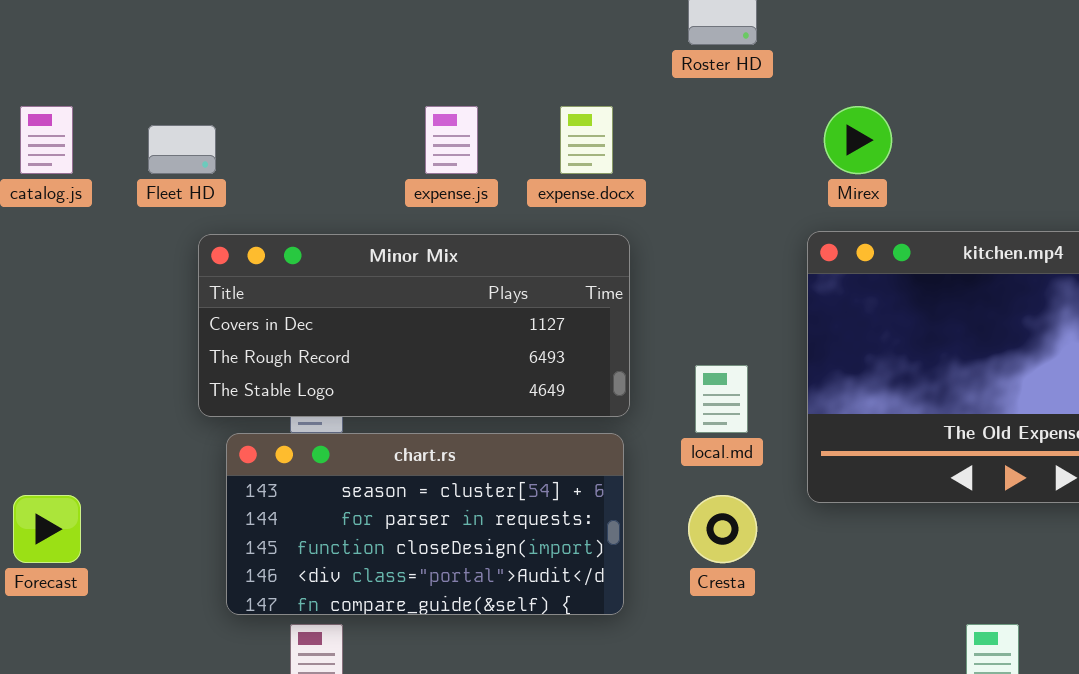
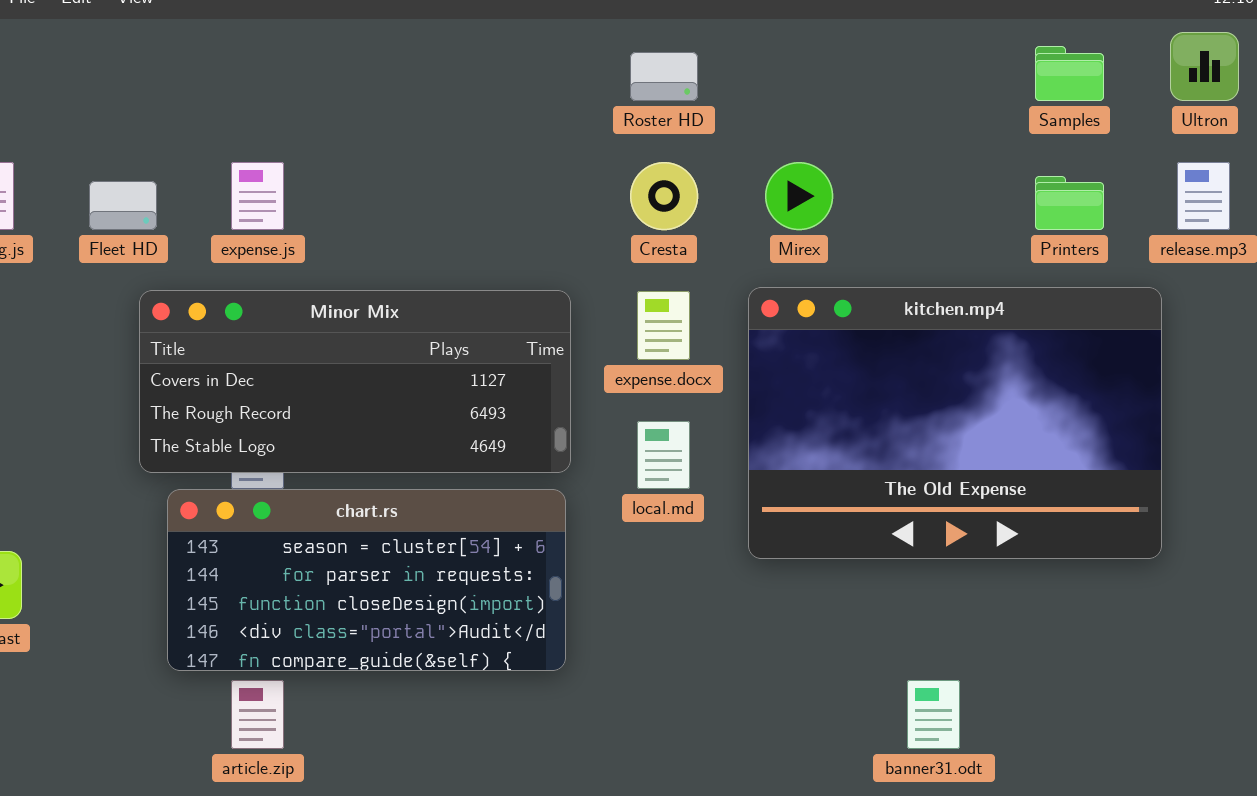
expense.js: [425,106,478,174] -> [231,162,284,230], moved
expense.docx: [560,106,613,174] -> [637,291,690,360], moved
Cresta: [688,495,757,563] -> [630,162,698,230], moved

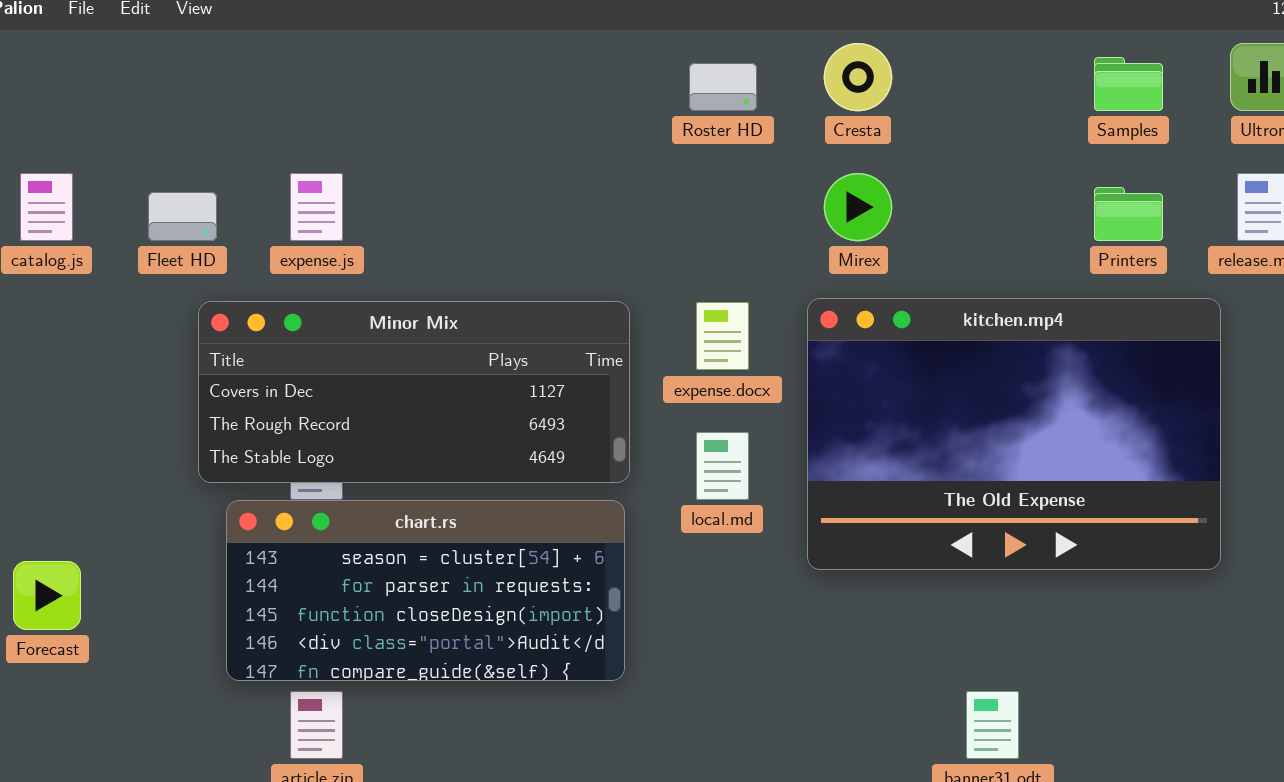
Cresta: [630,162,698,230] -> [824,43,892,111], moved

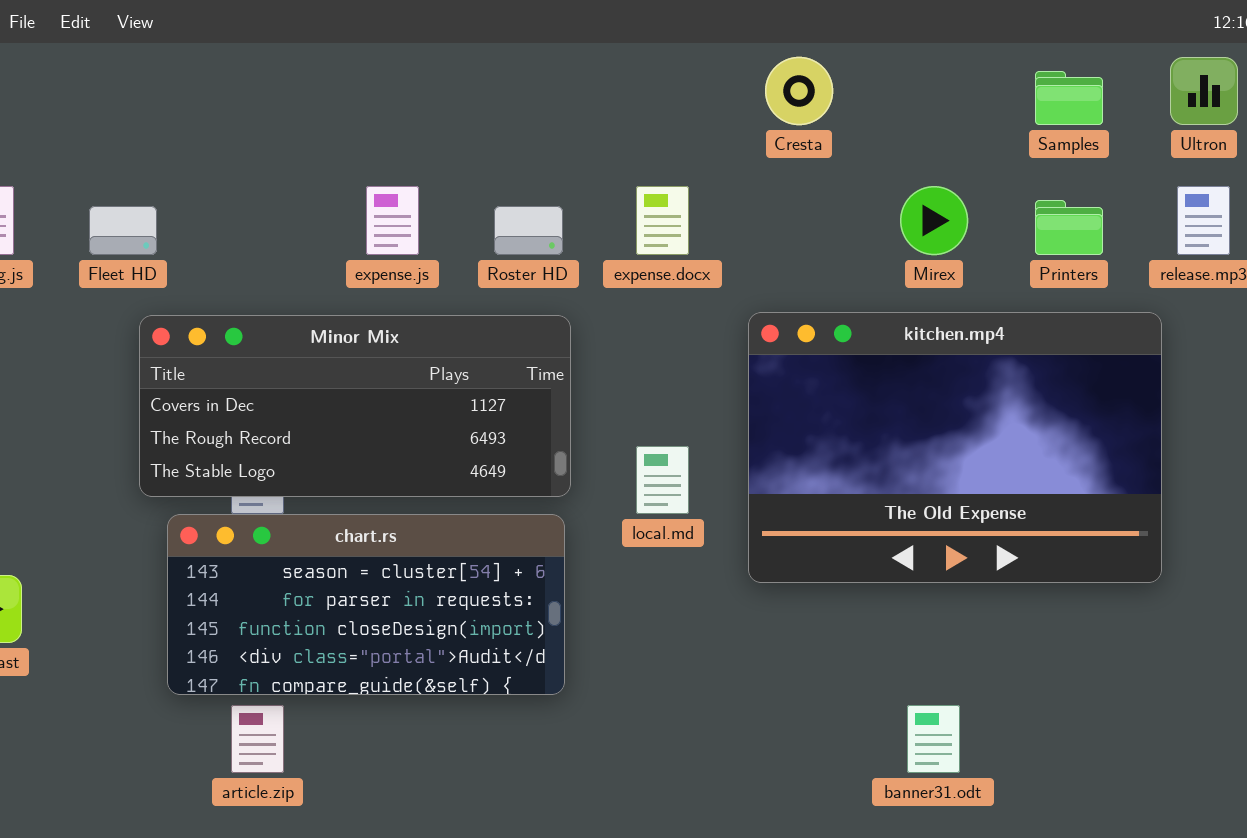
Roster HD: [689,63,757,111] -> [494,206,563,255], moved
expense.js: [290,173,343,241] -> [366,186,419,255], moved
Mirex: [824,173,892,241] -> [900,186,968,255], moved
expense.docx: [696,302,749,370] -> [636,186,689,255], moved

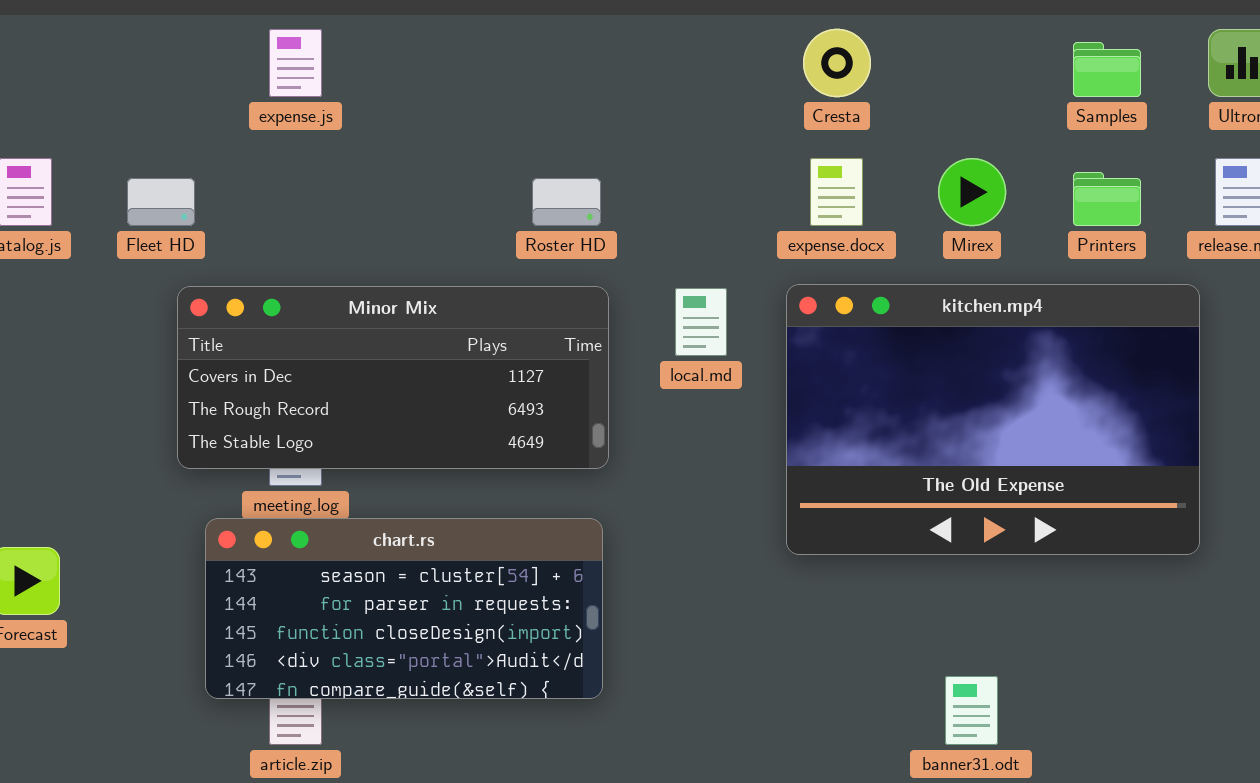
expense.js: [366,186,419,255] -> [269,29,322,97], moved
expense.docx: [636,186,689,255] -> [810,158,863,226], moved
local.md: [636,446,689,514] -> [675,288,727,356], moved
chart.rs: [167,514,565,695] -> [205,518,603,699], moved

